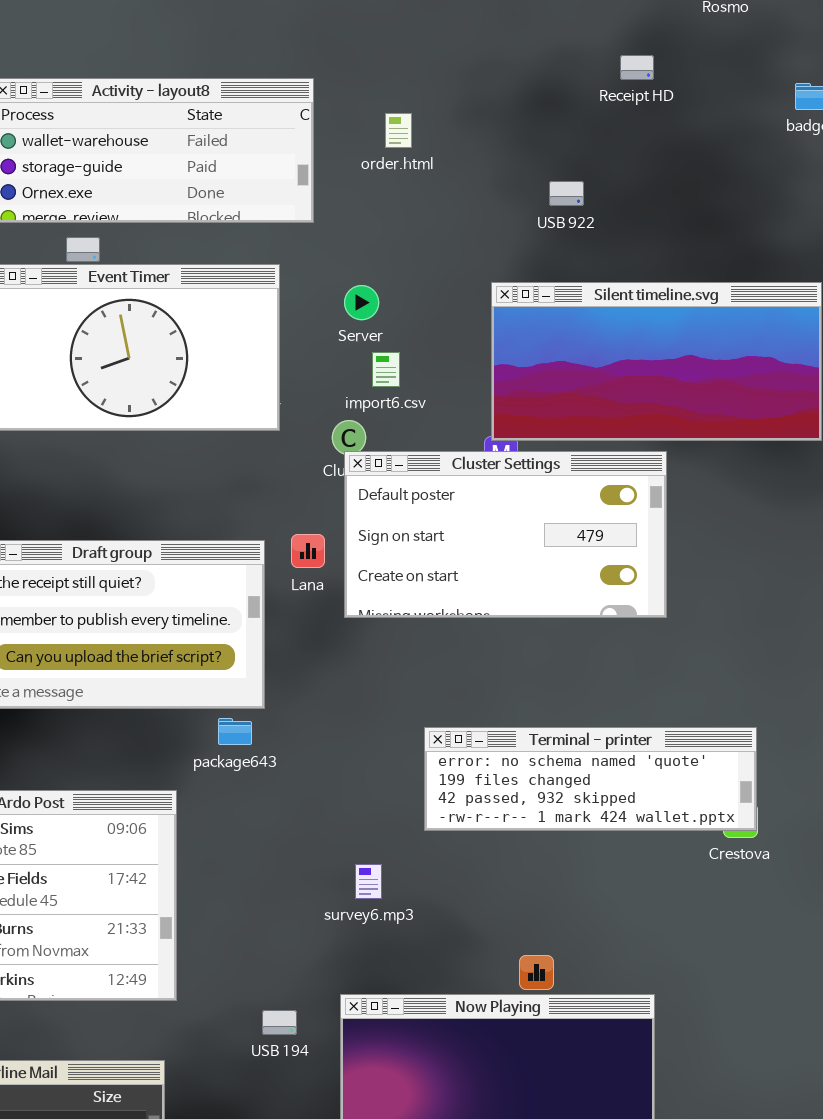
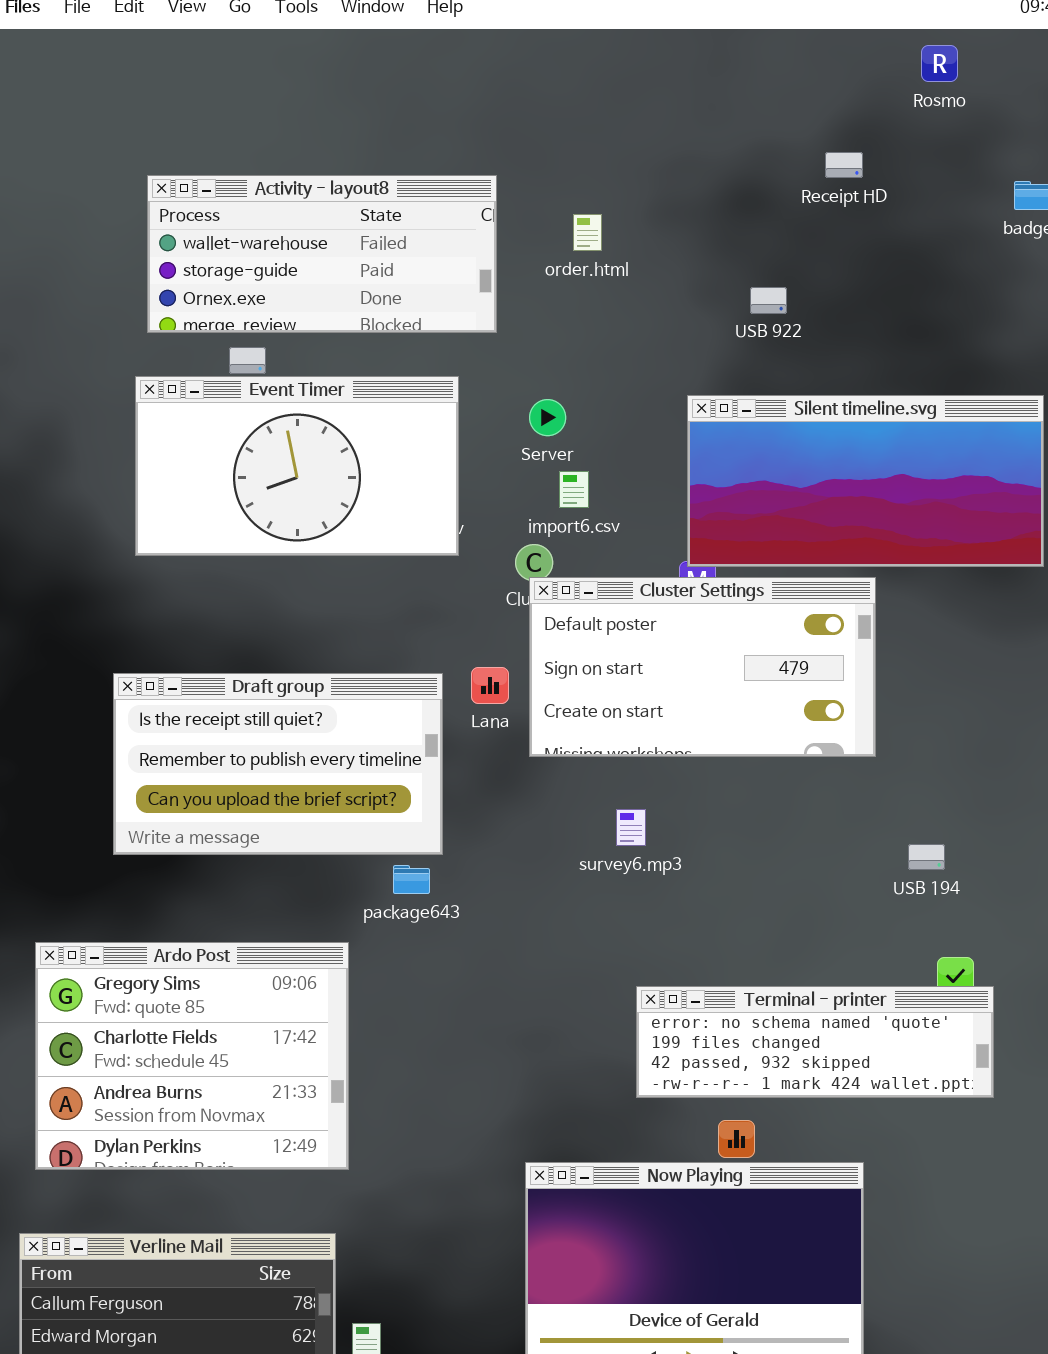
Terminal - printer: [424,727,757,831] -> [636,986,994,1098], moved
survey6.mp3: [355,864,382,899] -> [616,809,646,846], moved
USB 194: [262,1010,297,1035] -> [908,844,945,870], moved

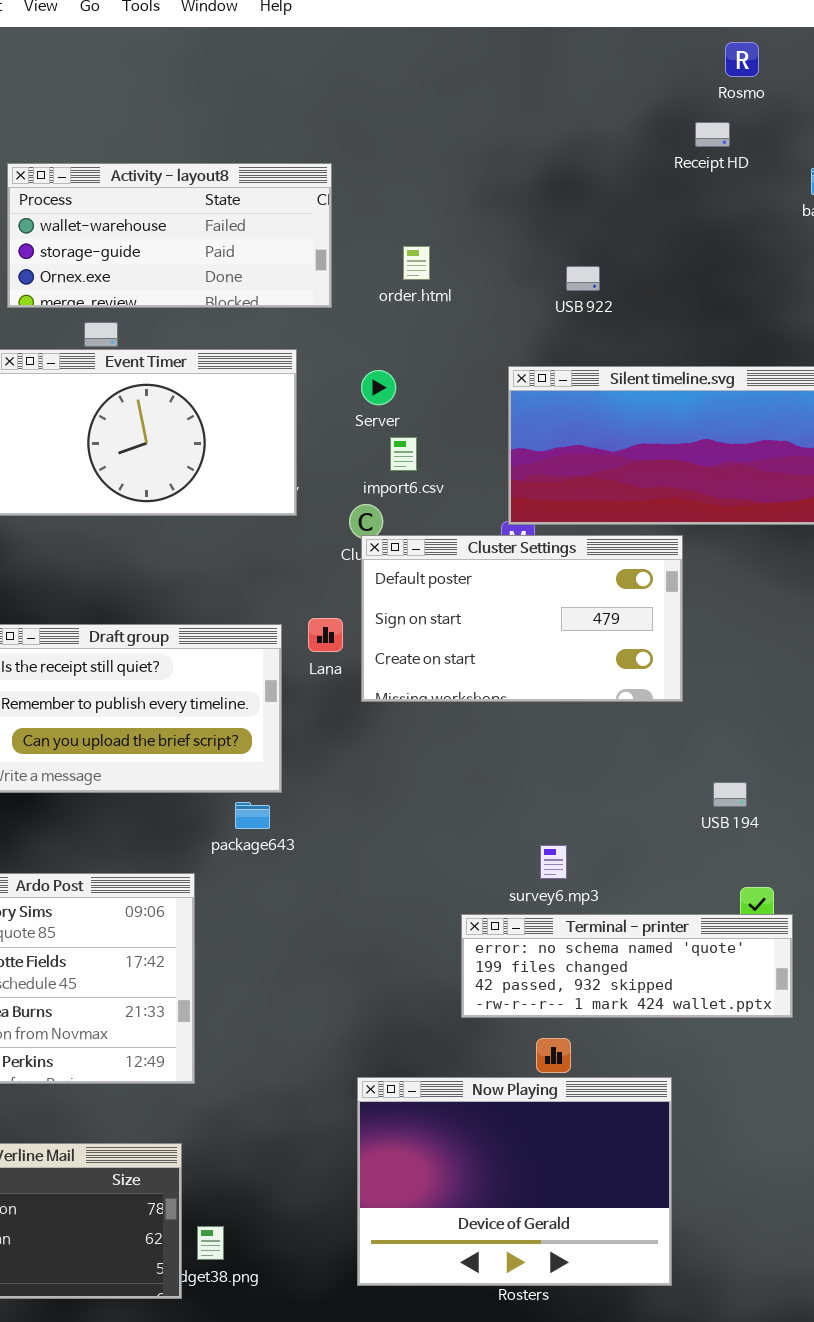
Receipt HD: [825,152,863,178] -> [695,122,730,147], moved
order.html: [573,214,602,251] -> [403,246,430,280], moved
survey6.mp3: [616,809,646,846] -> [540,845,567,879], moved

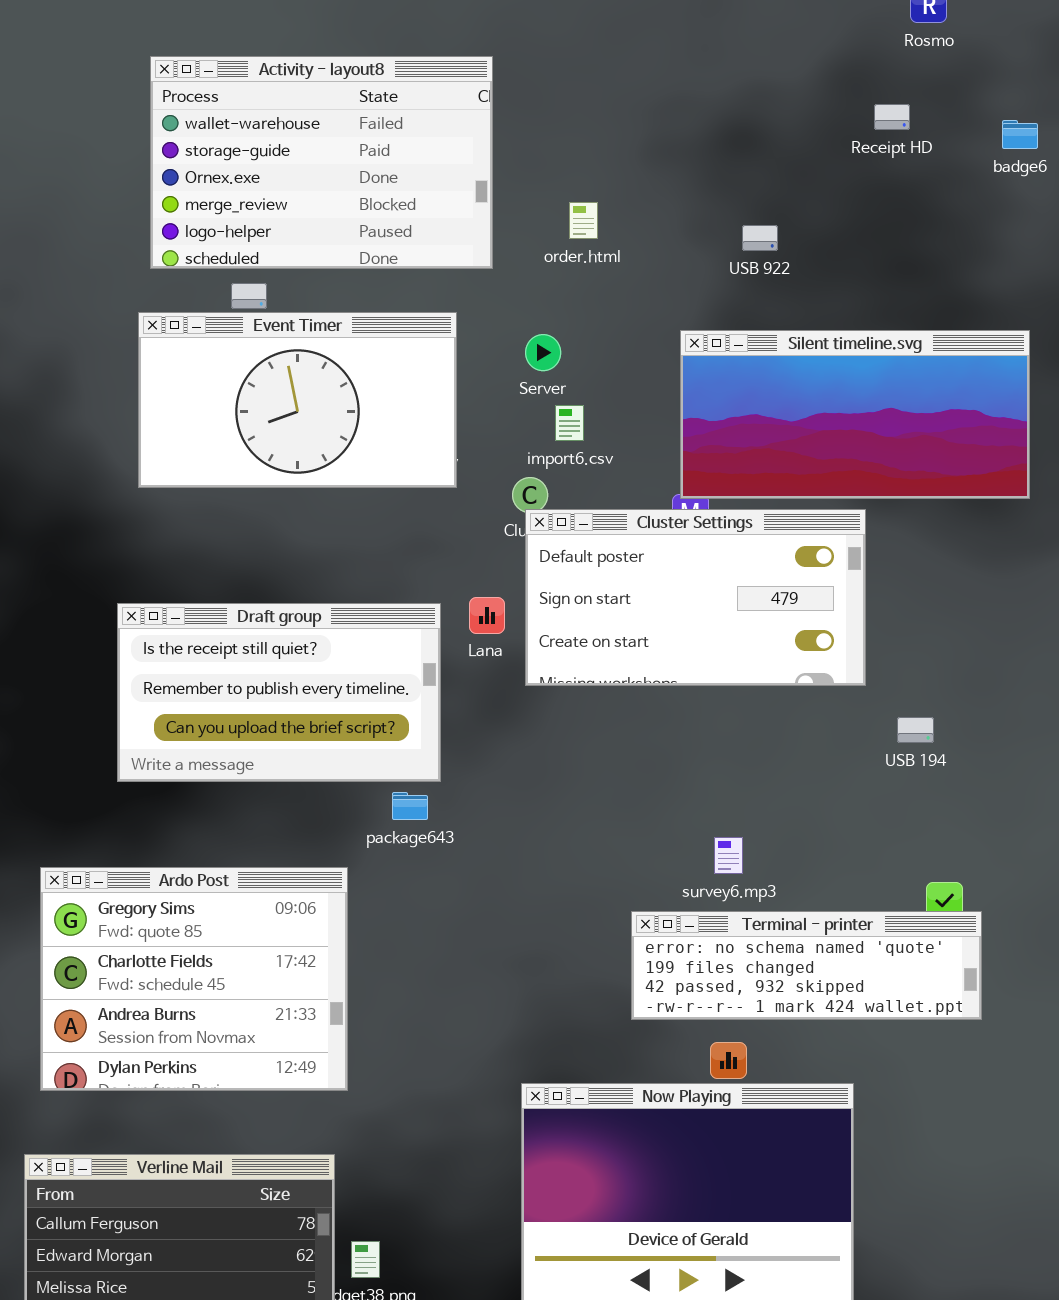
Receipt HD: [695,122,730,147] -> [874,104,910,130], moved
Activity - layout8: [7,163,332,308] -> [150,56,493,269], resized
USB 194: [713,782,747,807] -> [897,717,934,743], moved

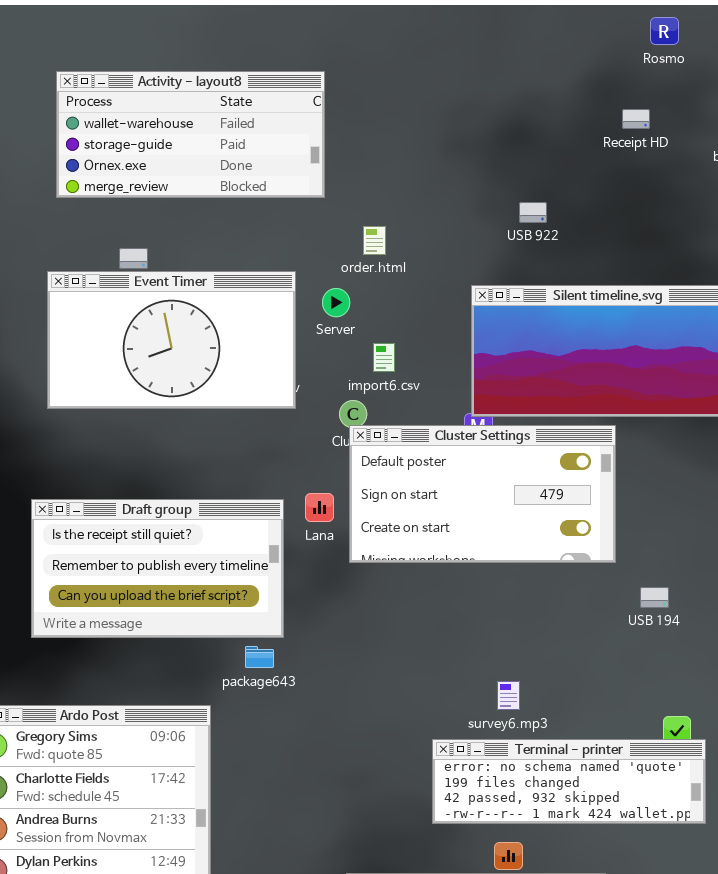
Activity - layout8: [150,56,493,269] -> [56,71,325,198], resized
order.html: [569,202,598,239] -> [363,226,386,255], moved
Server: [525,334,561,371] -> [322,288,350,317], moved

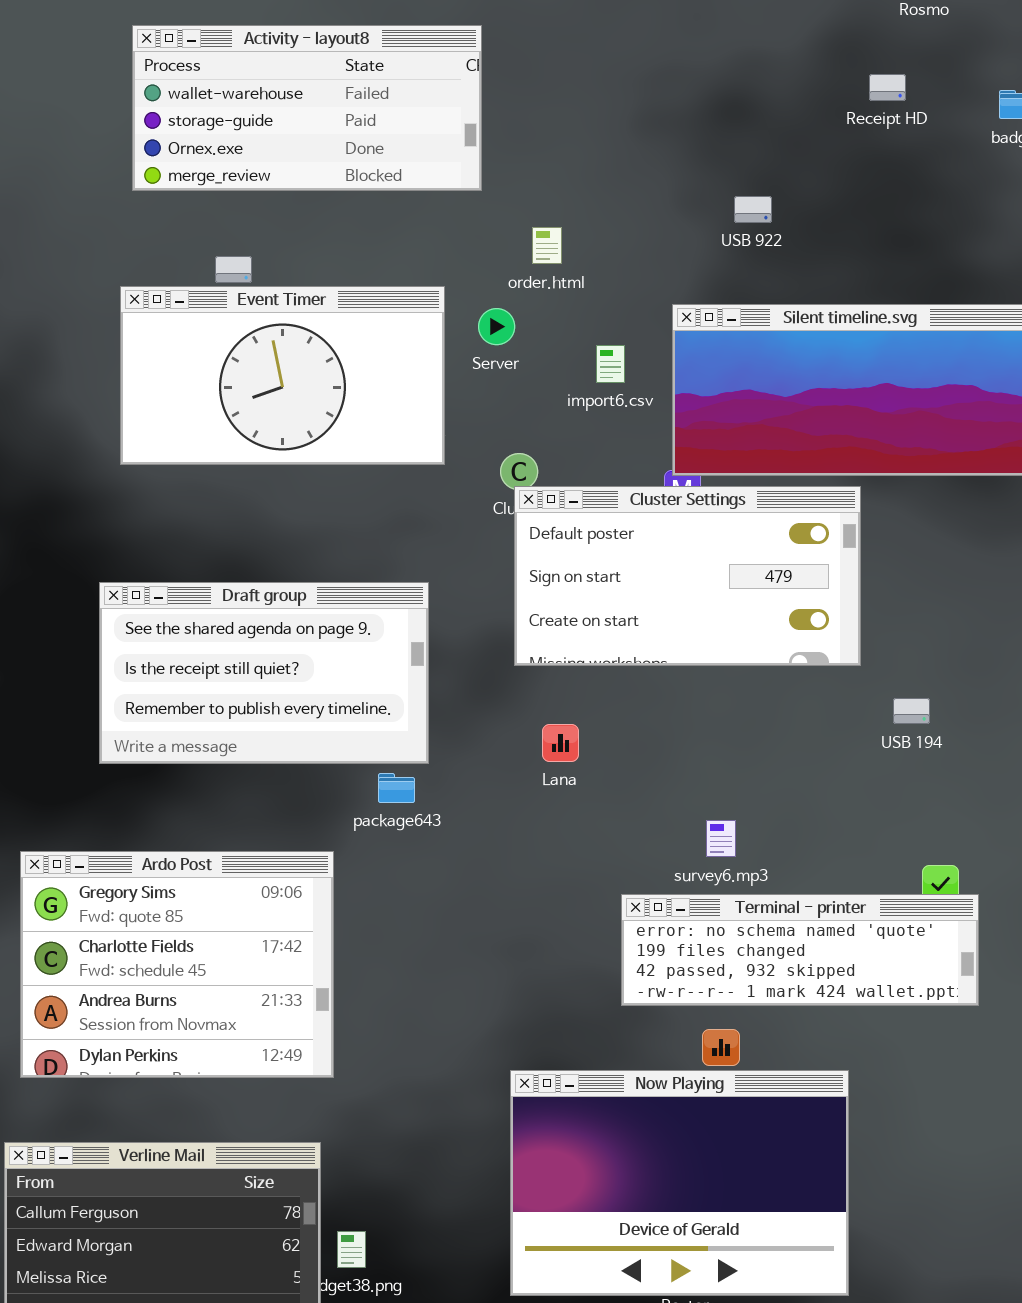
import6.csv: [373,343,395,372] -> [596,345,625,383], moved
Lana: [305,493,334,522] -> [542,724,579,762], moved
Draft group: [31,499,284,638] -> [99,582,429,764], scrolled up 1 row

